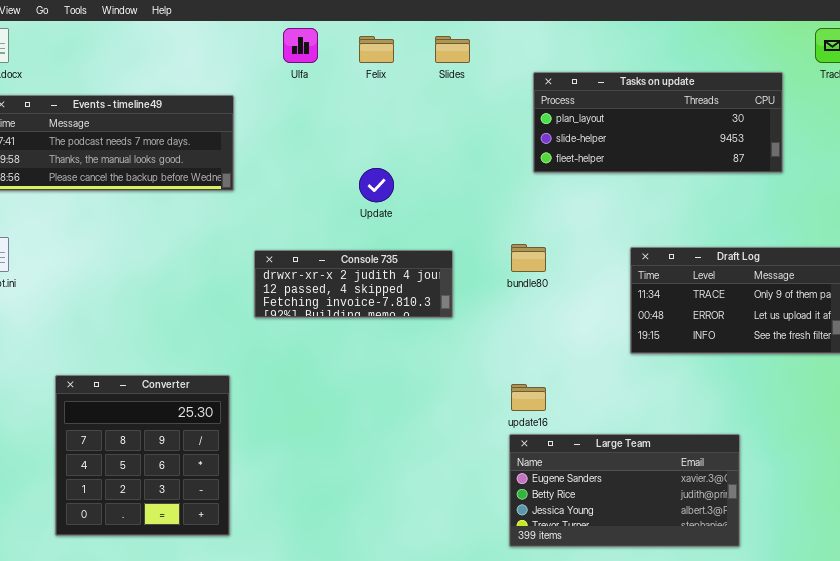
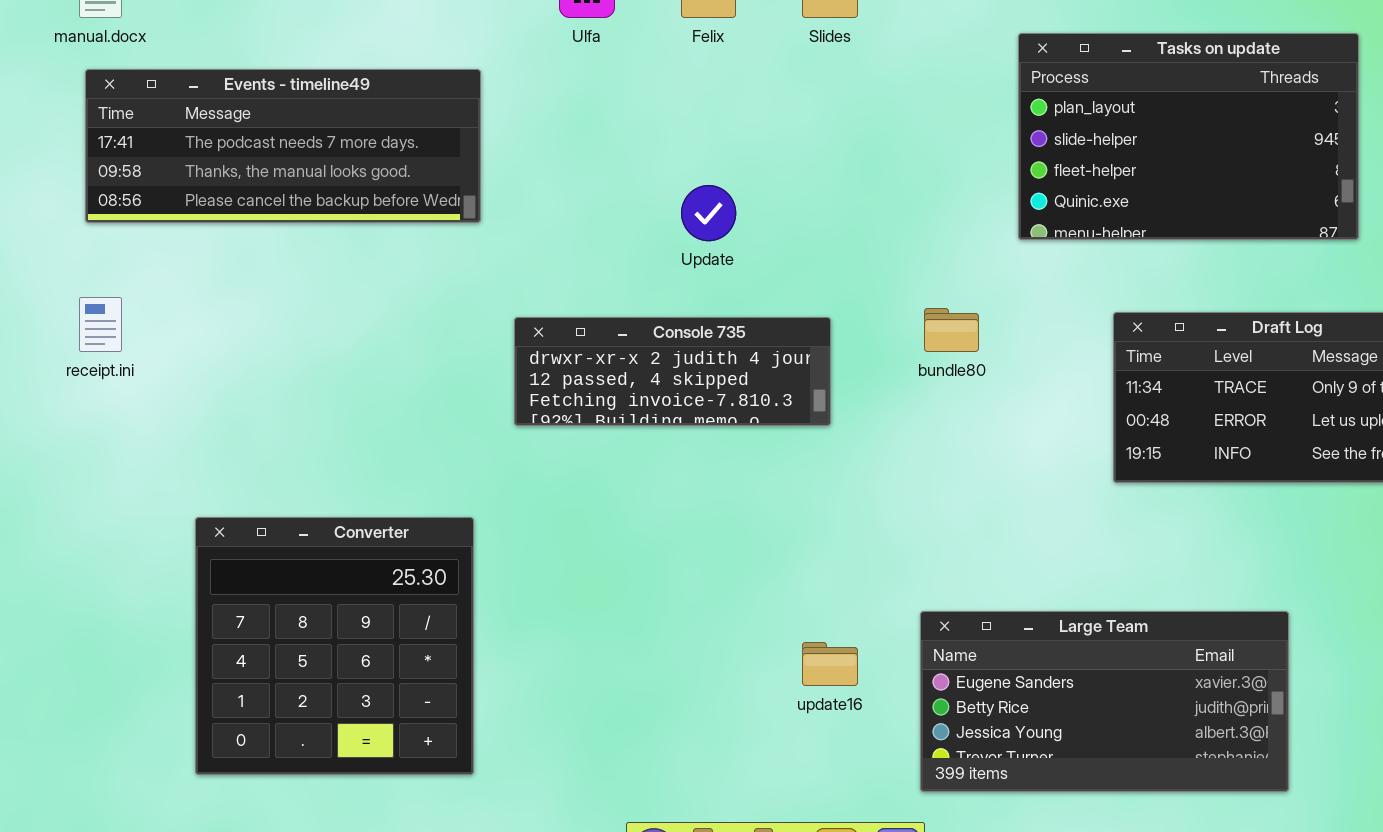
Tasks on update: [533,72,783,173] -> [1018,33,1359,240], resized
update16: [511,384,546,411] -> [802,642,858,686], moved

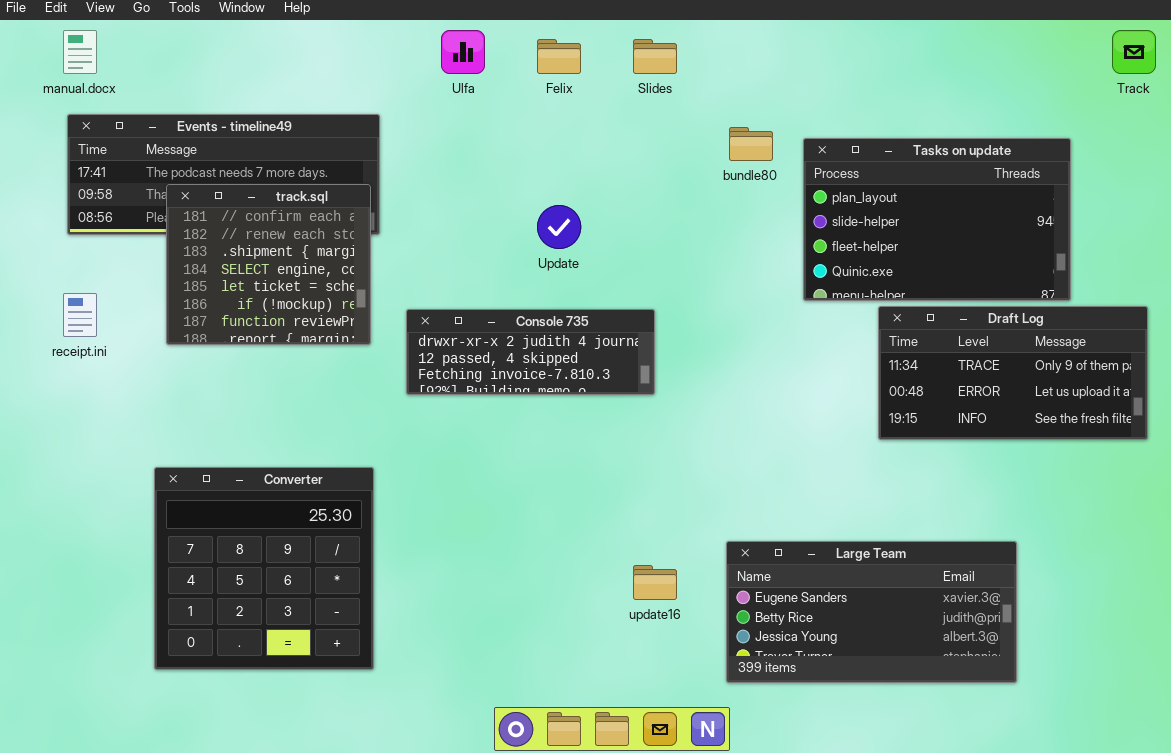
Tasks on update: [1018,33,1359,240] -> [803,138,1071,301], moved
track.sql: none -> [166,184,371,345], opened
bundle80: [924,308,979,352] -> [729,127,773,161], moved

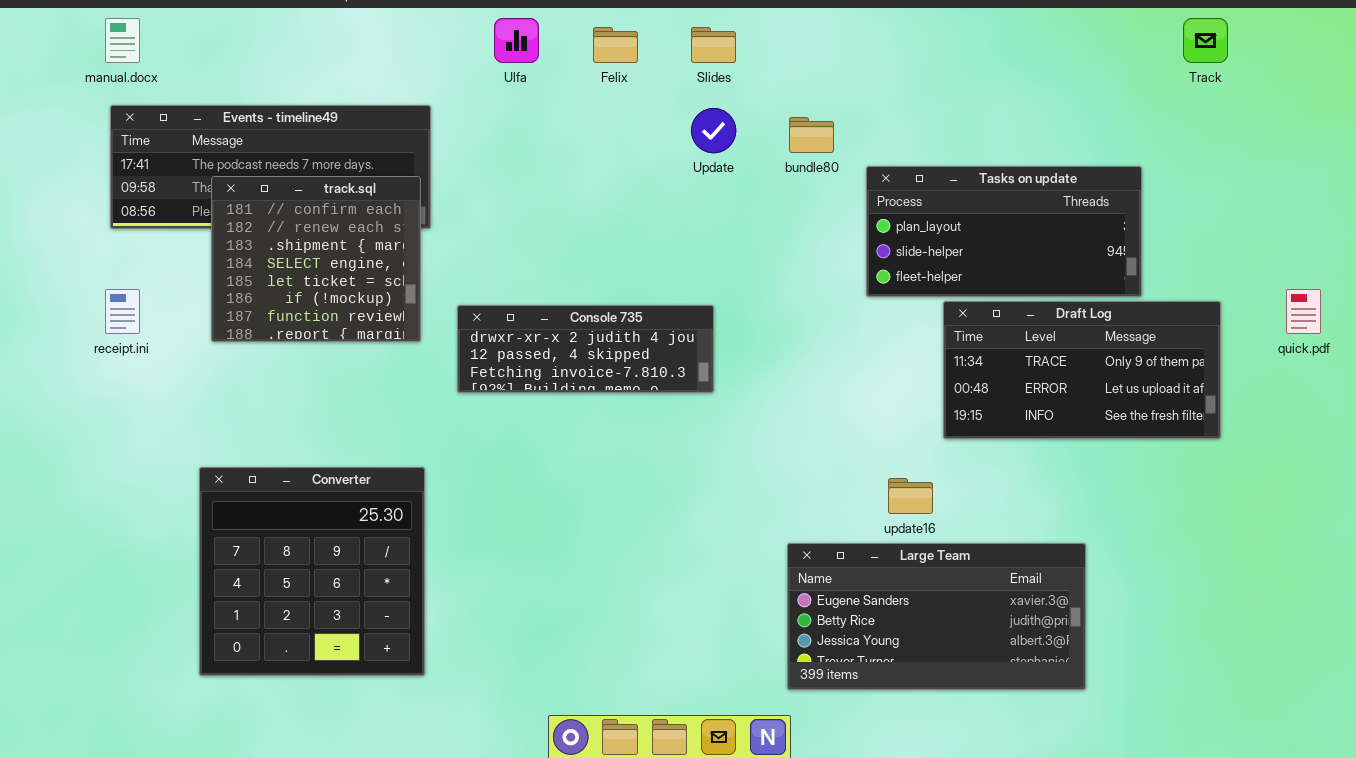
Tasks on update: [803,138,1071,301] -> [866,166,1142,297], resized
Update: [537,205,581,249] -> [691,108,736,153], moved
update16: [633,565,677,600] -> [888,478,933,514], moved

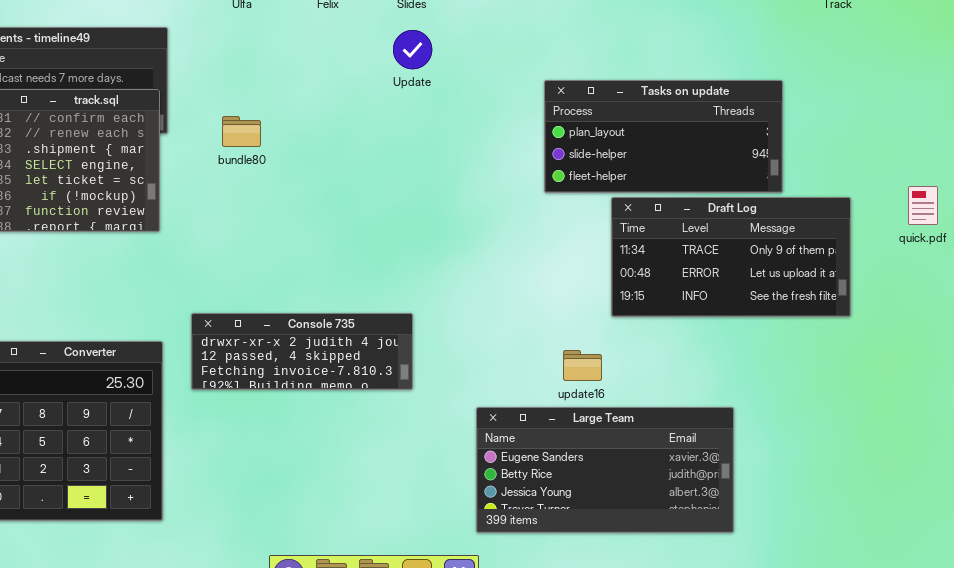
bundle80: [789,117,834,153] -> [222,116,261,147], moved
Console 735: [457,305,714,393] -> [191,313,413,390], moved

